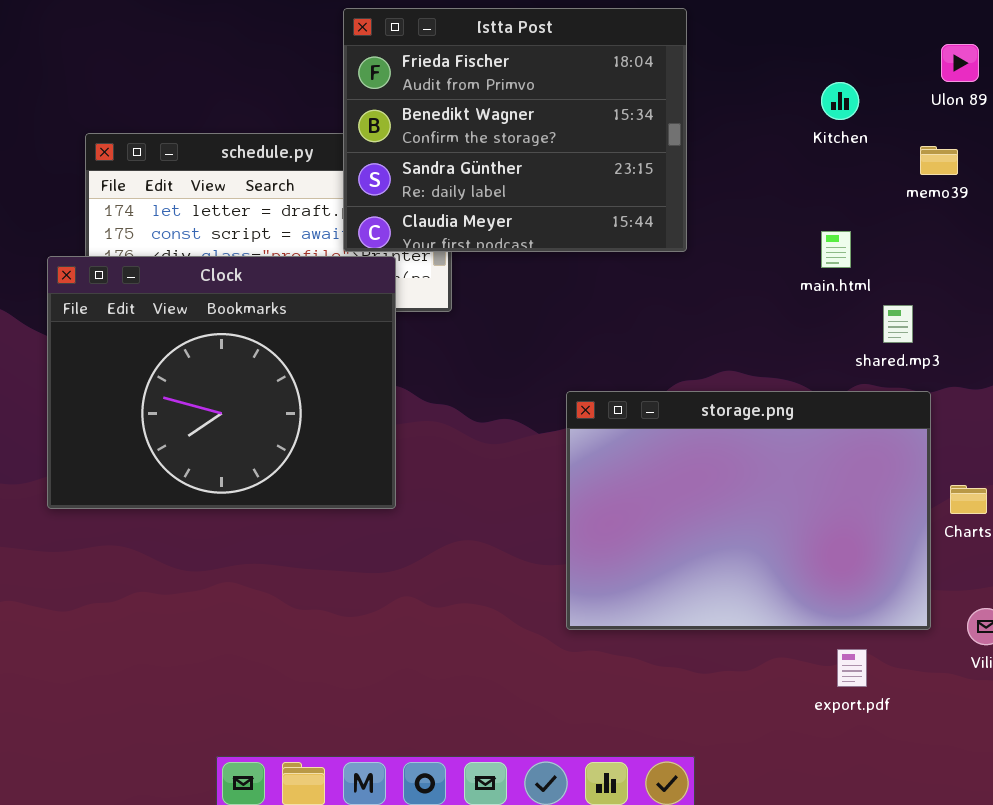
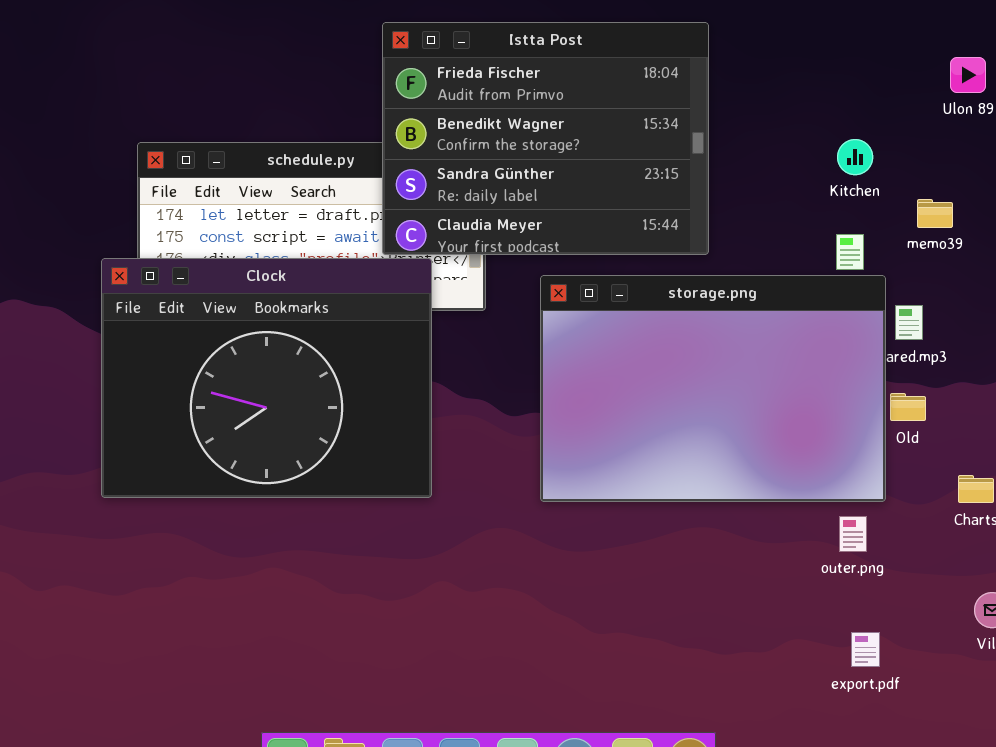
Kitchen: [821,82,859,120] -> [837,139,873,175], moved
memo39: [920,146,958,175] -> [917,199,953,228], moved
storage.png: [566,391,931,630] -> [540,275,886,502], moved

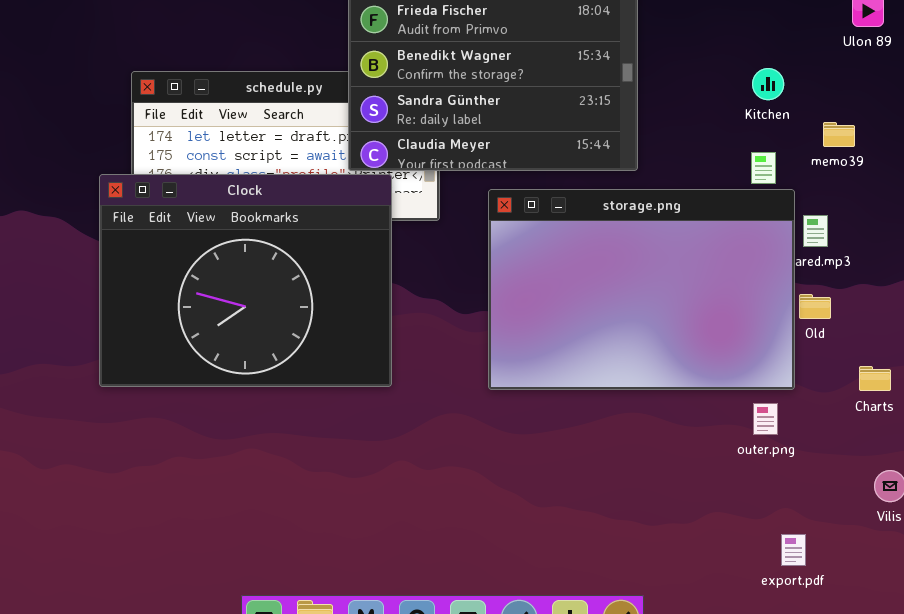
export.pdf: [851,632,880,667] -> [781,534,806,566], moved

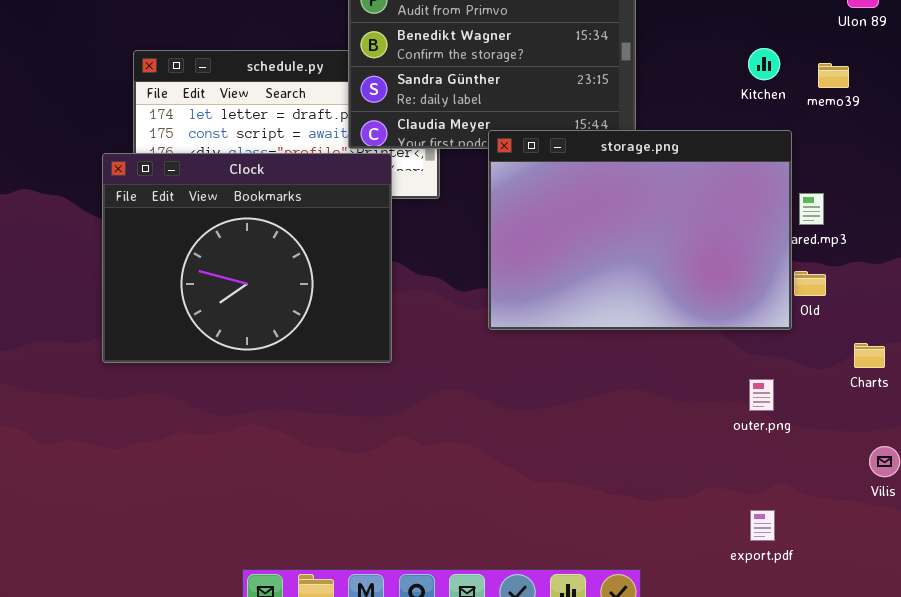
memo39: [823,122,855,147] -> [818,63,849,88], moved
storage.png: [488,189,795,390] -> [488,130,792,330], moved
export.pdf: [781,534,806,566] -> [750,510,775,541], moved

